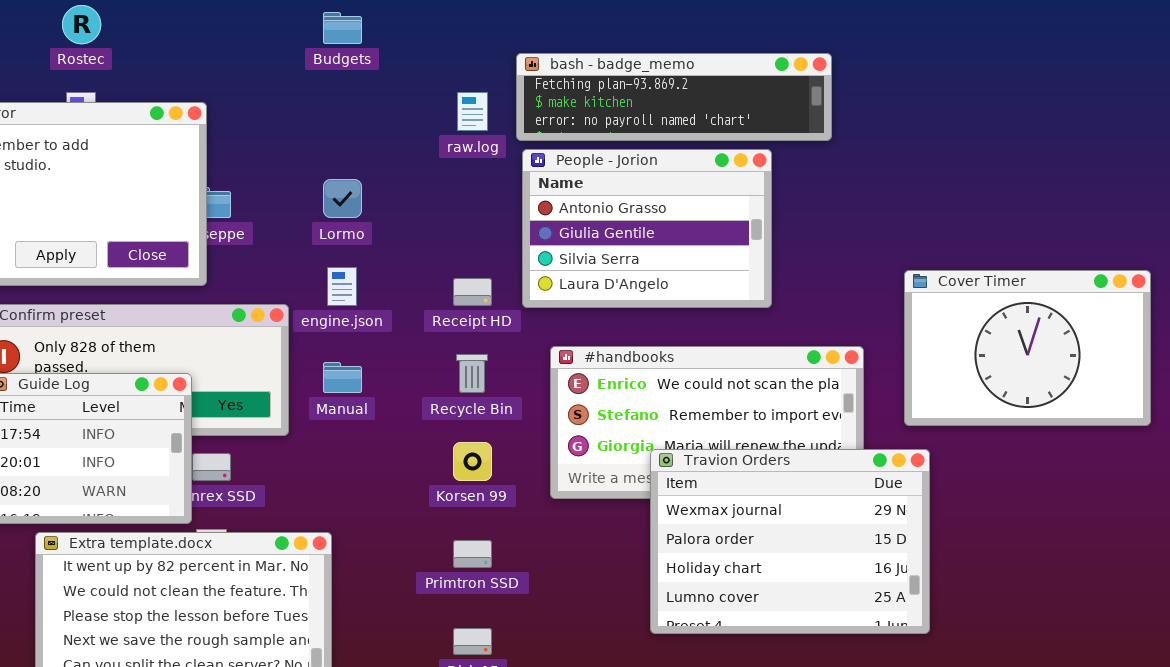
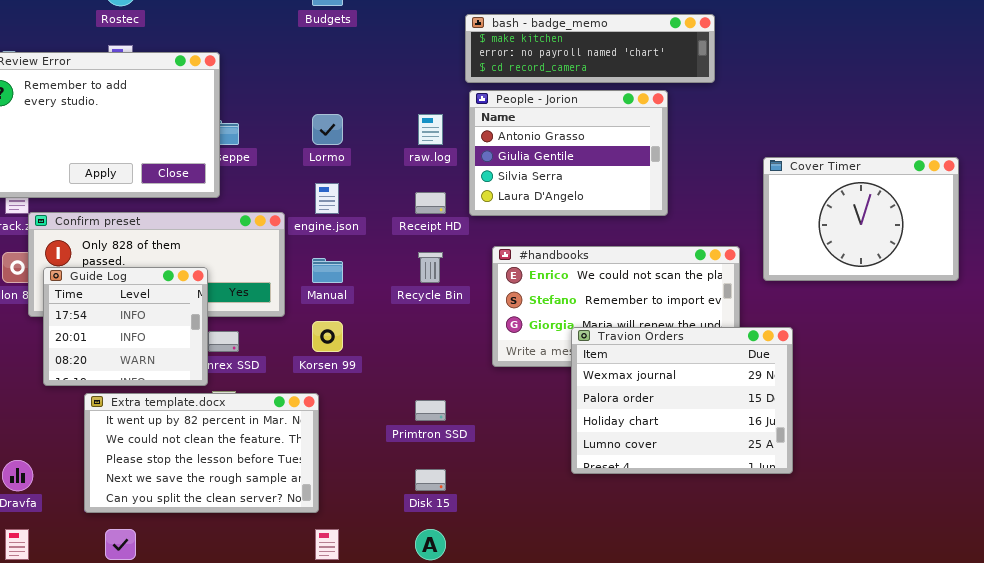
bash - badge_memo: [516,53,832,141] -> [465,14,715,83], scrolled down 1 row
raw.log: [457,92,488,131] -> [418,114,443,145], moved
Cover Timer: [904,270,1151,426] -> [763,157,959,281], moved
Korsen 99: [453,442,492,481] -> [312,321,343,352], moved

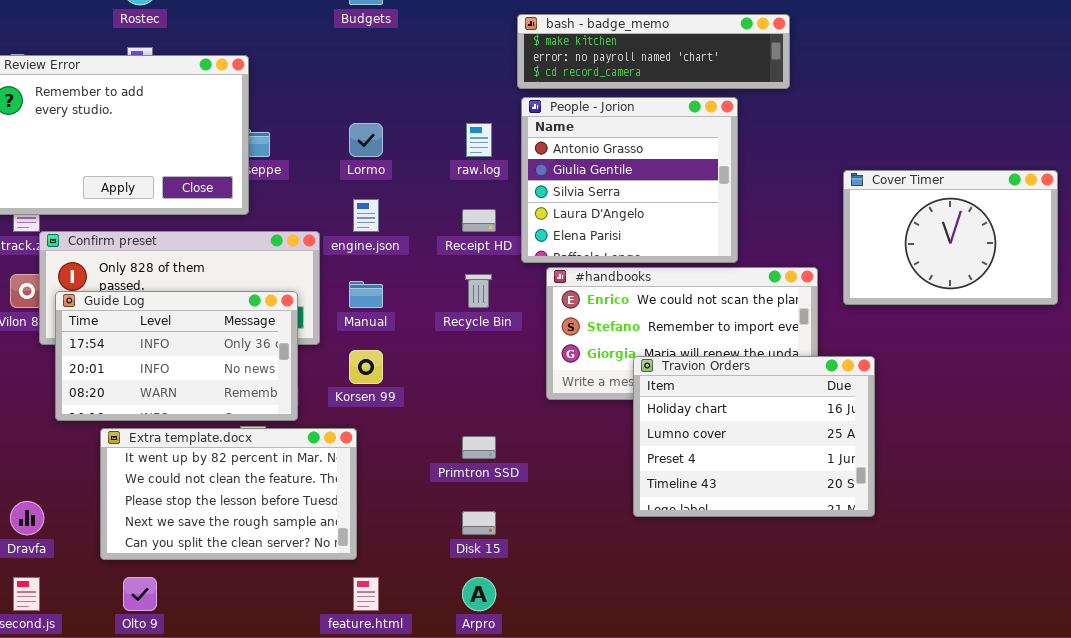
People - Jorion: [469,90,668,216] -> [521,97,738,263], resized
Guide Log: [43,267,208,386] -> [55,291,298,421], resized
Travion Orders: [571,327,793,474] -> [633,356,875,517], scrolled down 2 rows

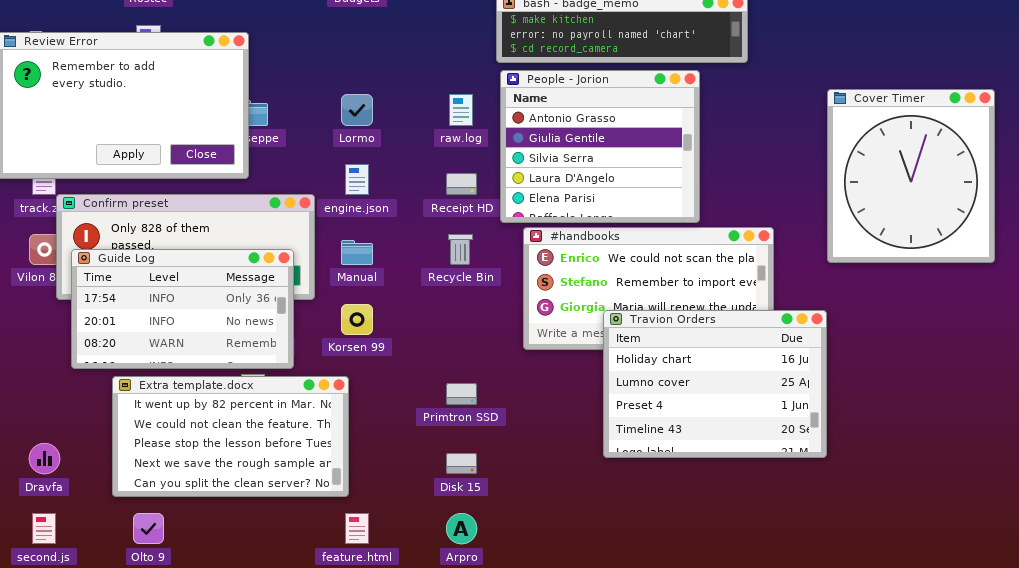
Cover Timer: [843,170,1058,305] -> [827,89,995,263], resized

